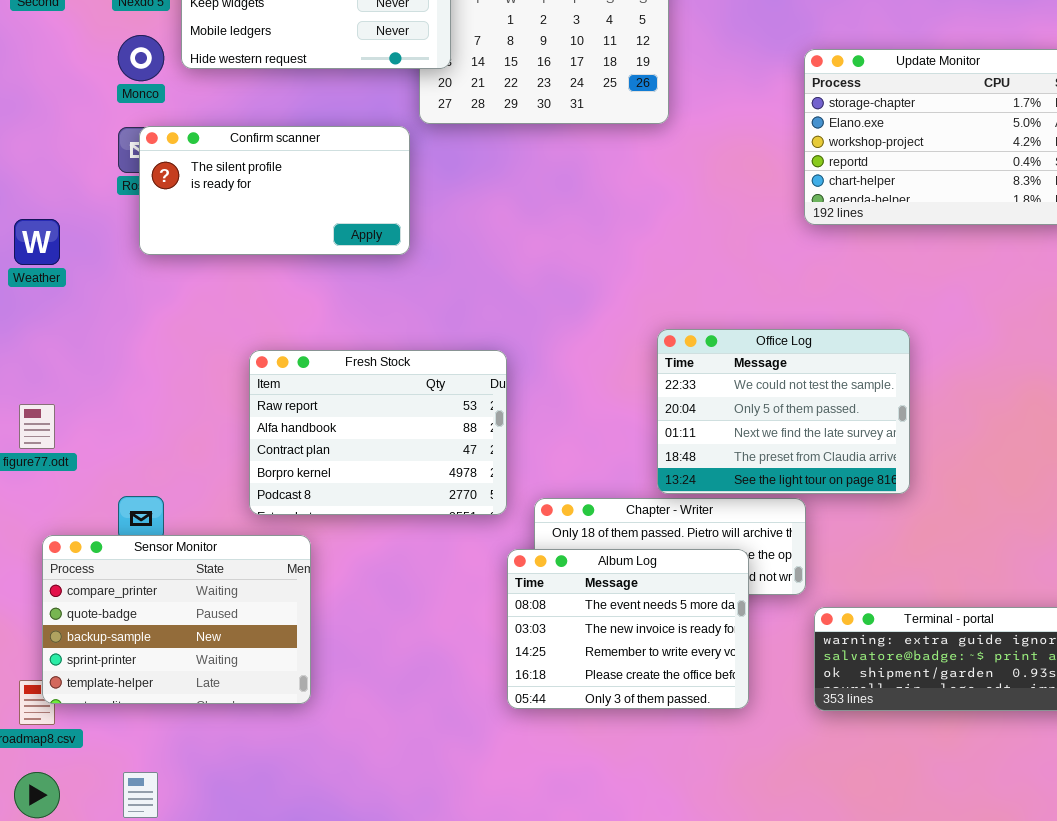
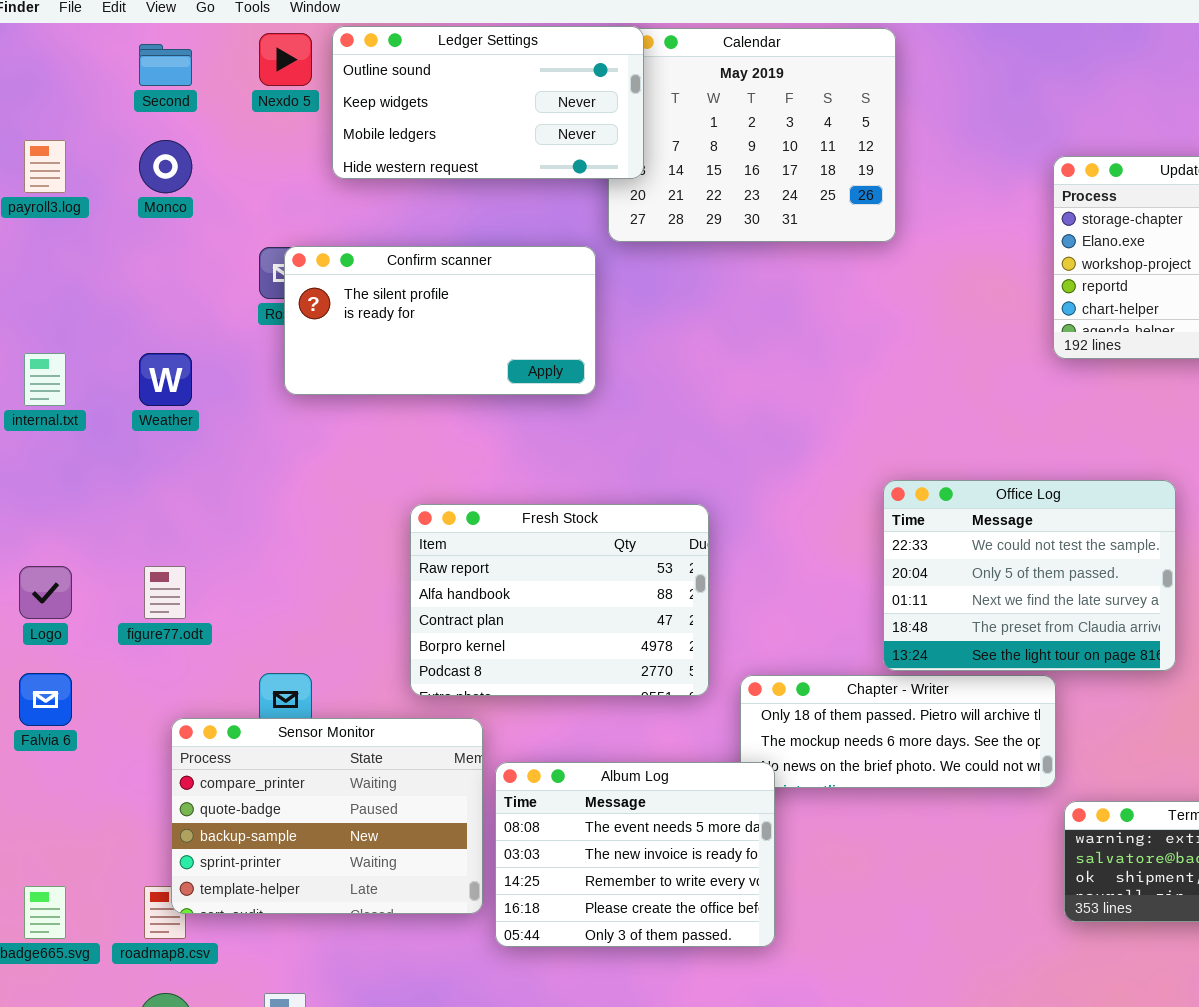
Monco: [118,35,164,81] -> [139,140,192,193], moved
Album Log: [507,549,749,709] -> [495,762,775,947], moved

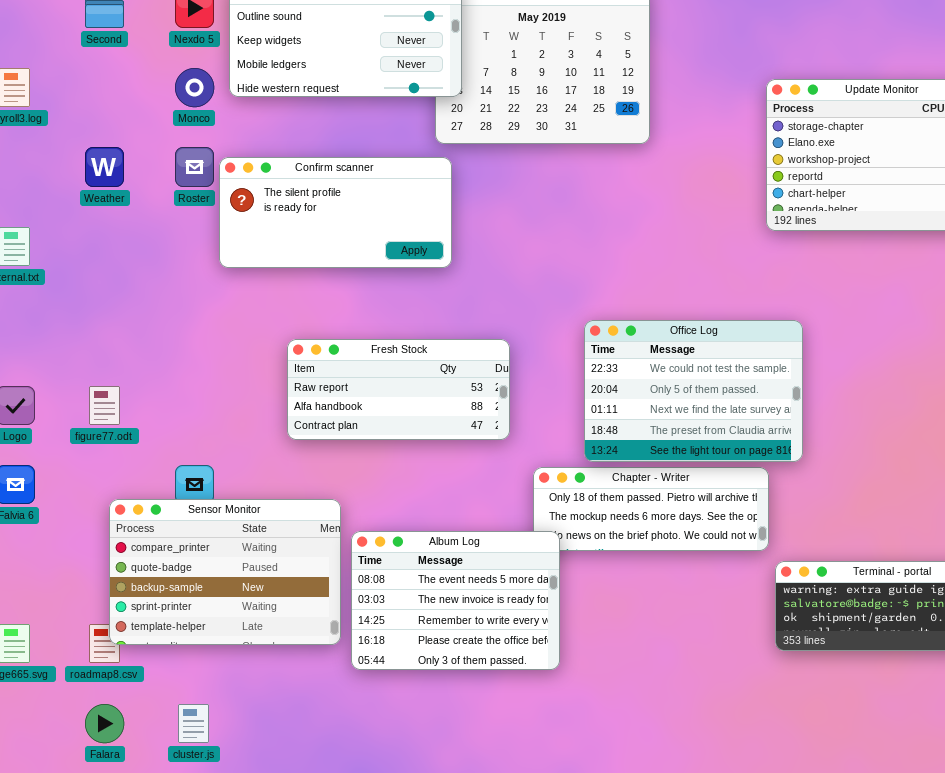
Monco: [139,140,192,193] -> [175,68,214,107], moved
Confirm scanner: [284,246,596,395] -> [219,157,452,268], moved
Weather: [139,353,192,406] -> [85,147,124,187], moved
Office Log: [883,480,1176,671] -> [584,320,803,462], moved
Fresh Stock: [410,504,709,696] -> [287,339,510,440], resized

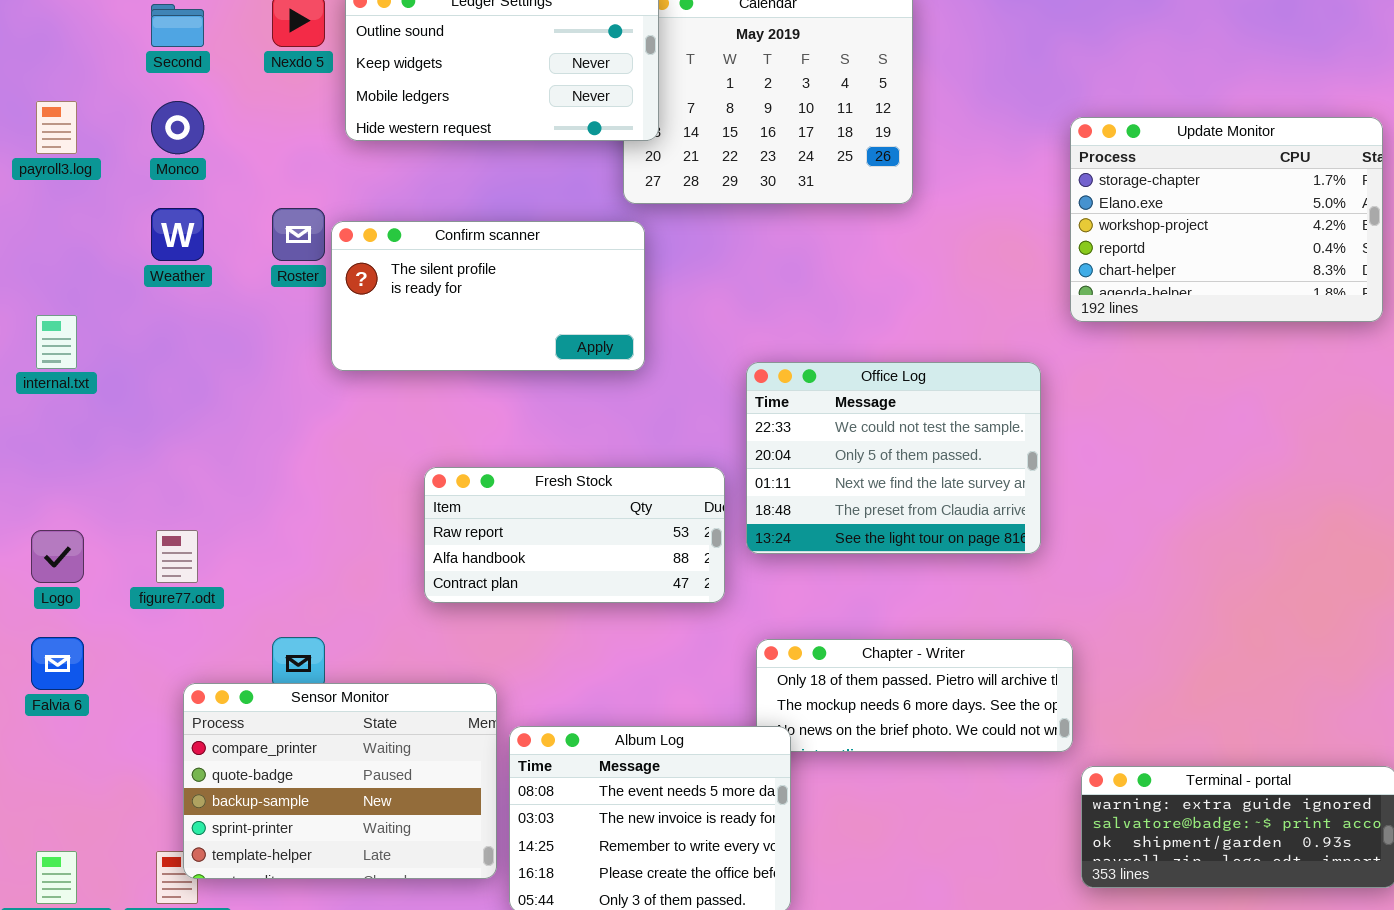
Monco: [175,68,214,107] -> [151,101,204,154], moved
Office Log: [584,320,803,462] -> [746,362,1041,554], moved

